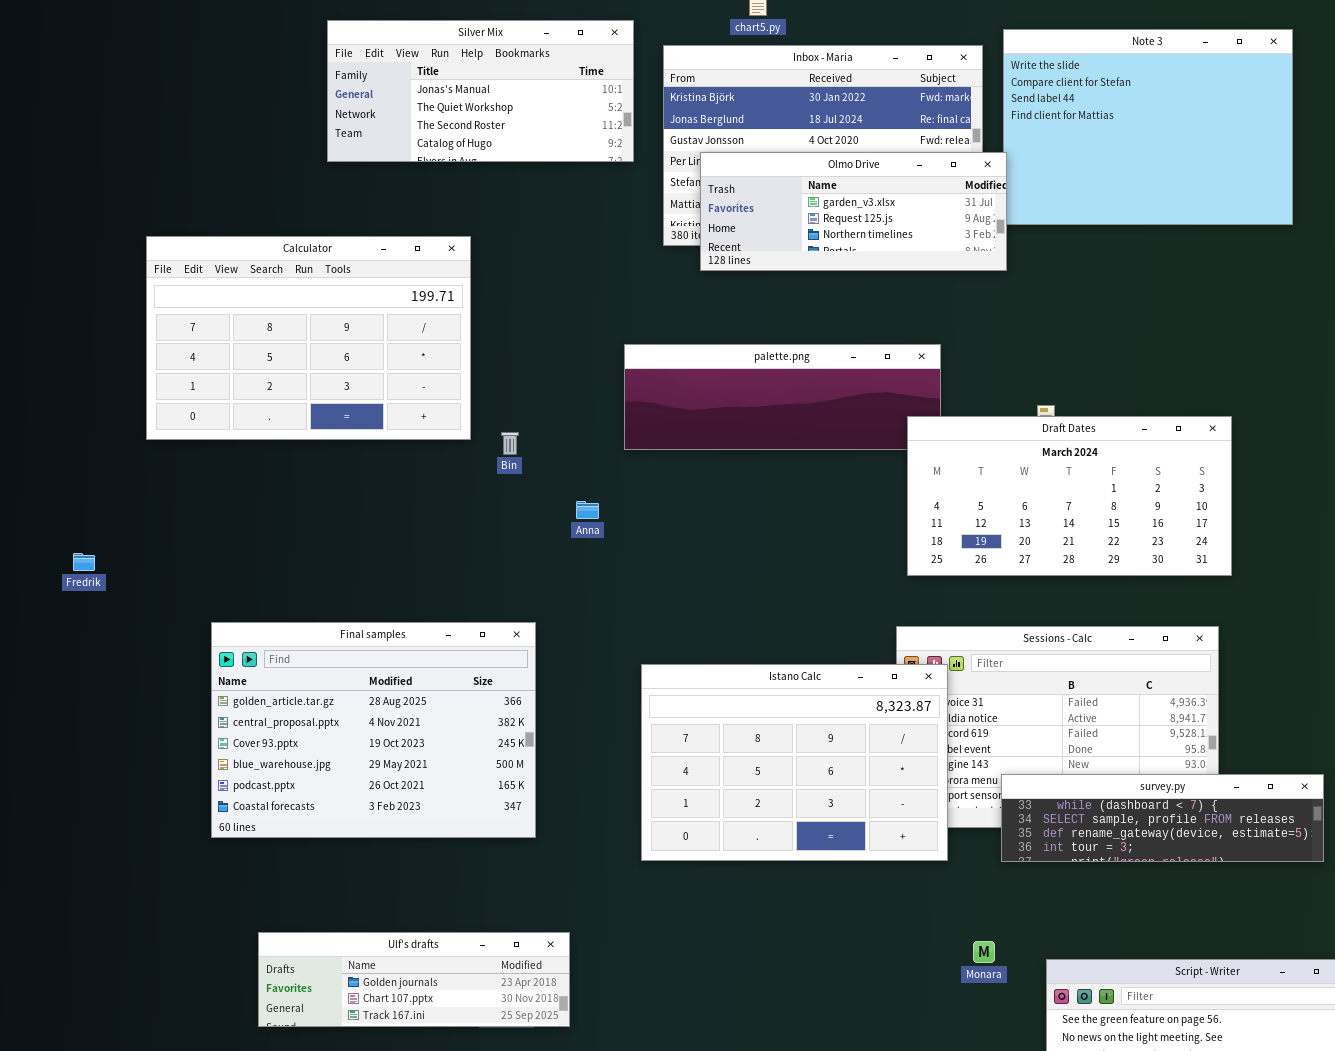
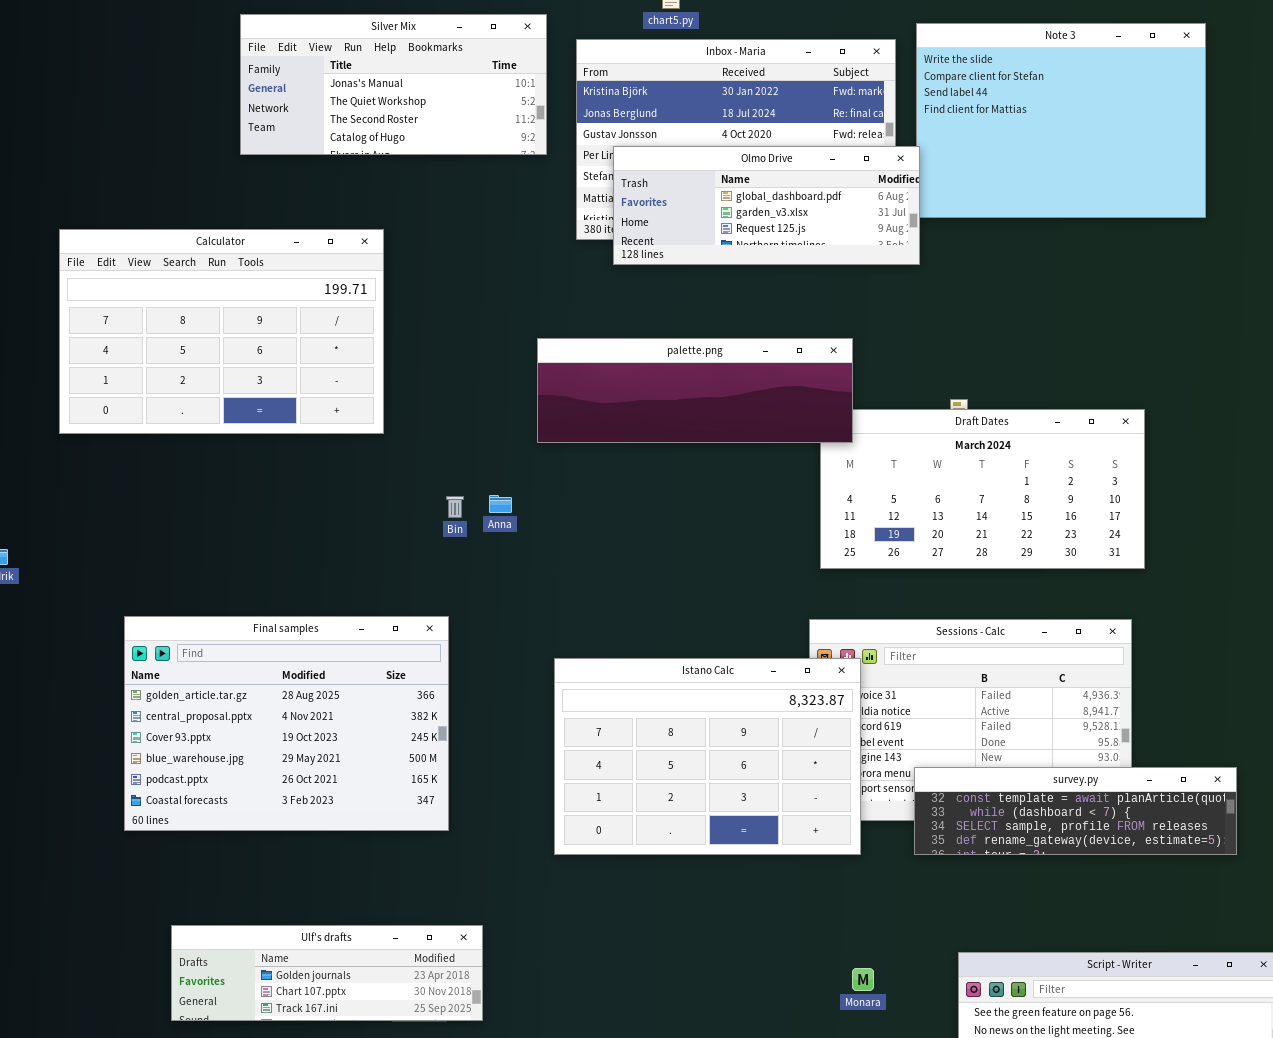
Olmo Drive: [700,152,1007,271] -> [613,146,920,265], scrolled up 1 row
palette.png: [624,344,941,450] -> [537,338,853,443], raised
Bin: [501,432,519,455] -> [446,496,464,518], moved
survey.py: [1001,774,1324,862] -> [914,767,1237,855], scrolled up 1 row
Monara: [973,941,995,963] -> [852,968,874,991], moved

